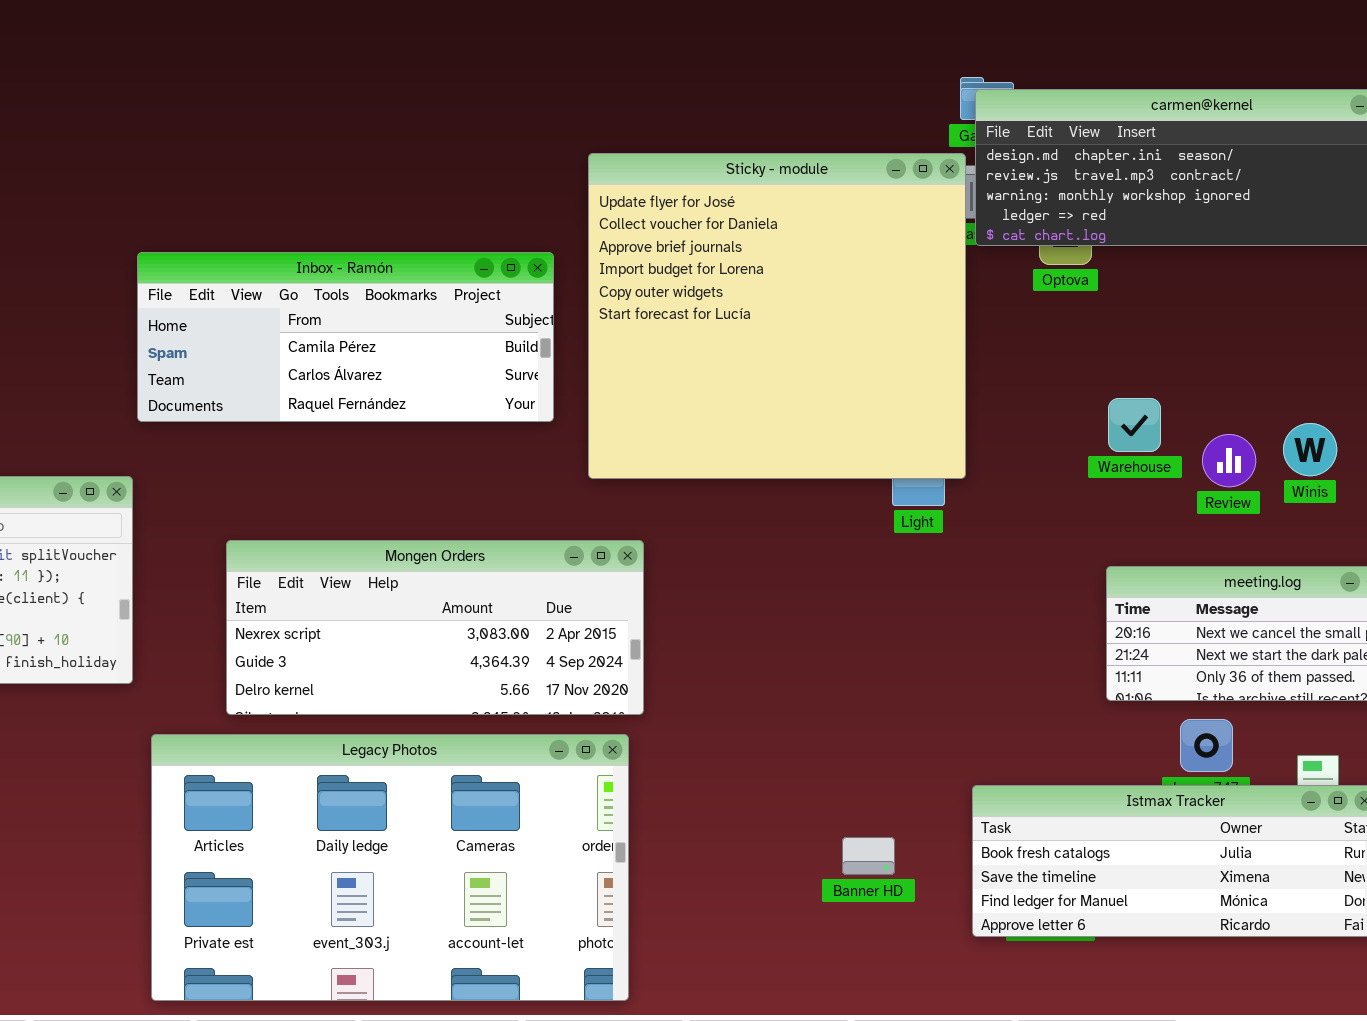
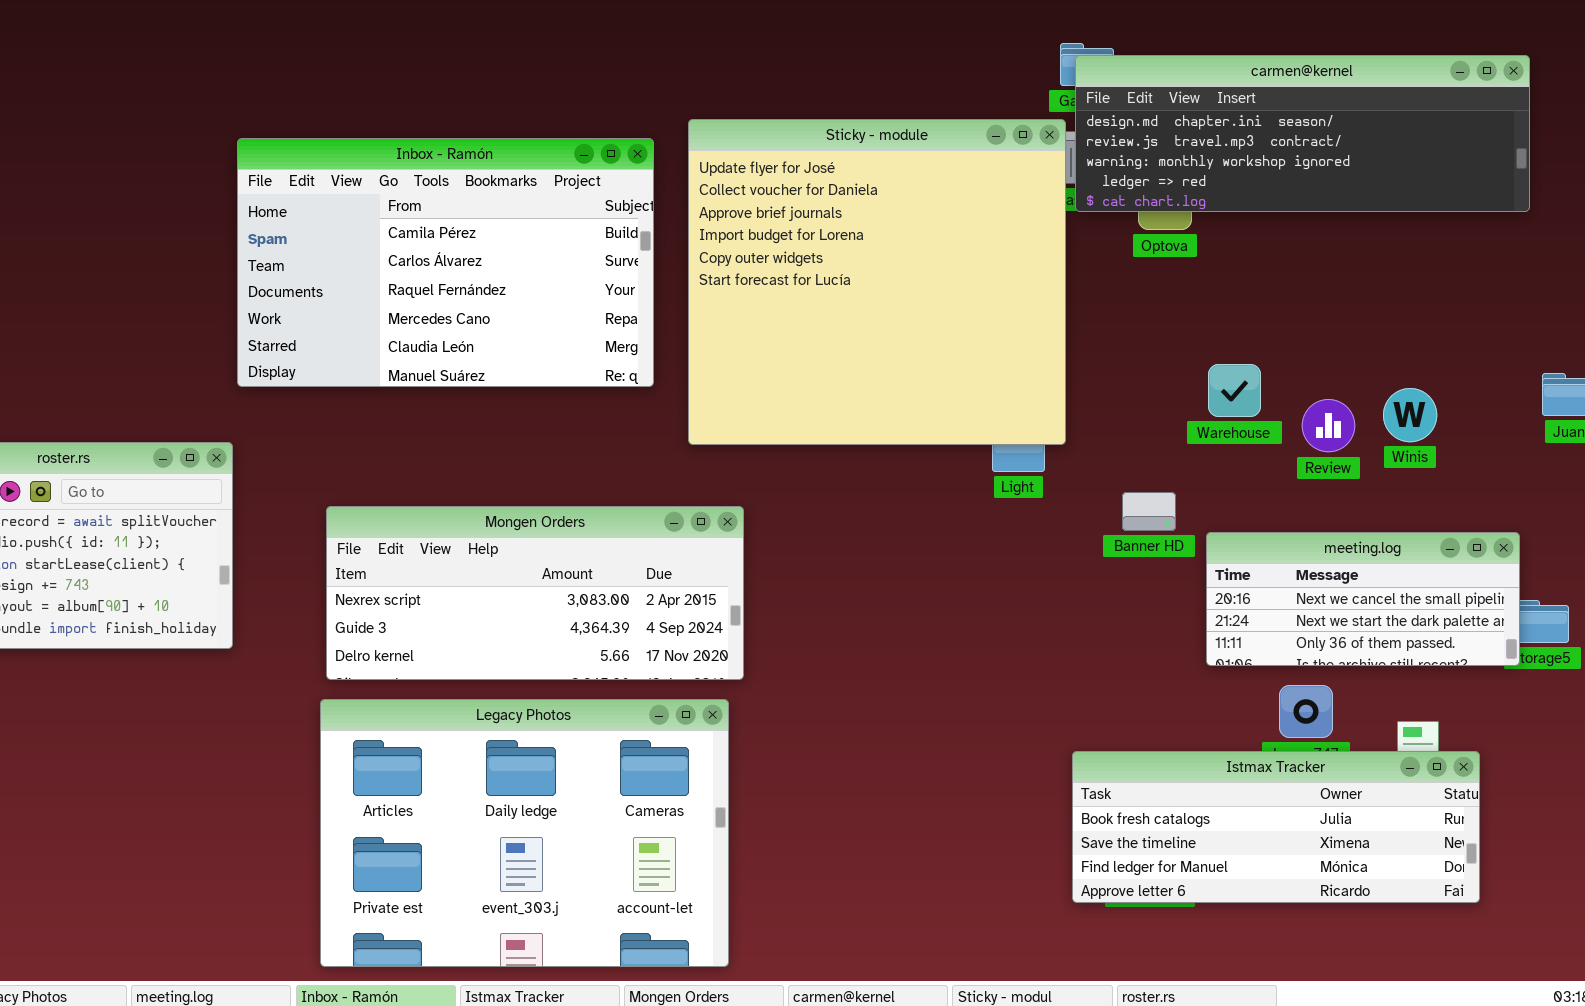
Inbox - Ramón: [137,252,554,422] -> [237,138,654,387], resized
Legacy Photos: [151,734,629,1001] -> [320,699,729,967], resized
Banner HD: [842,837,895,875] -> [1122,492,1176,531], moved

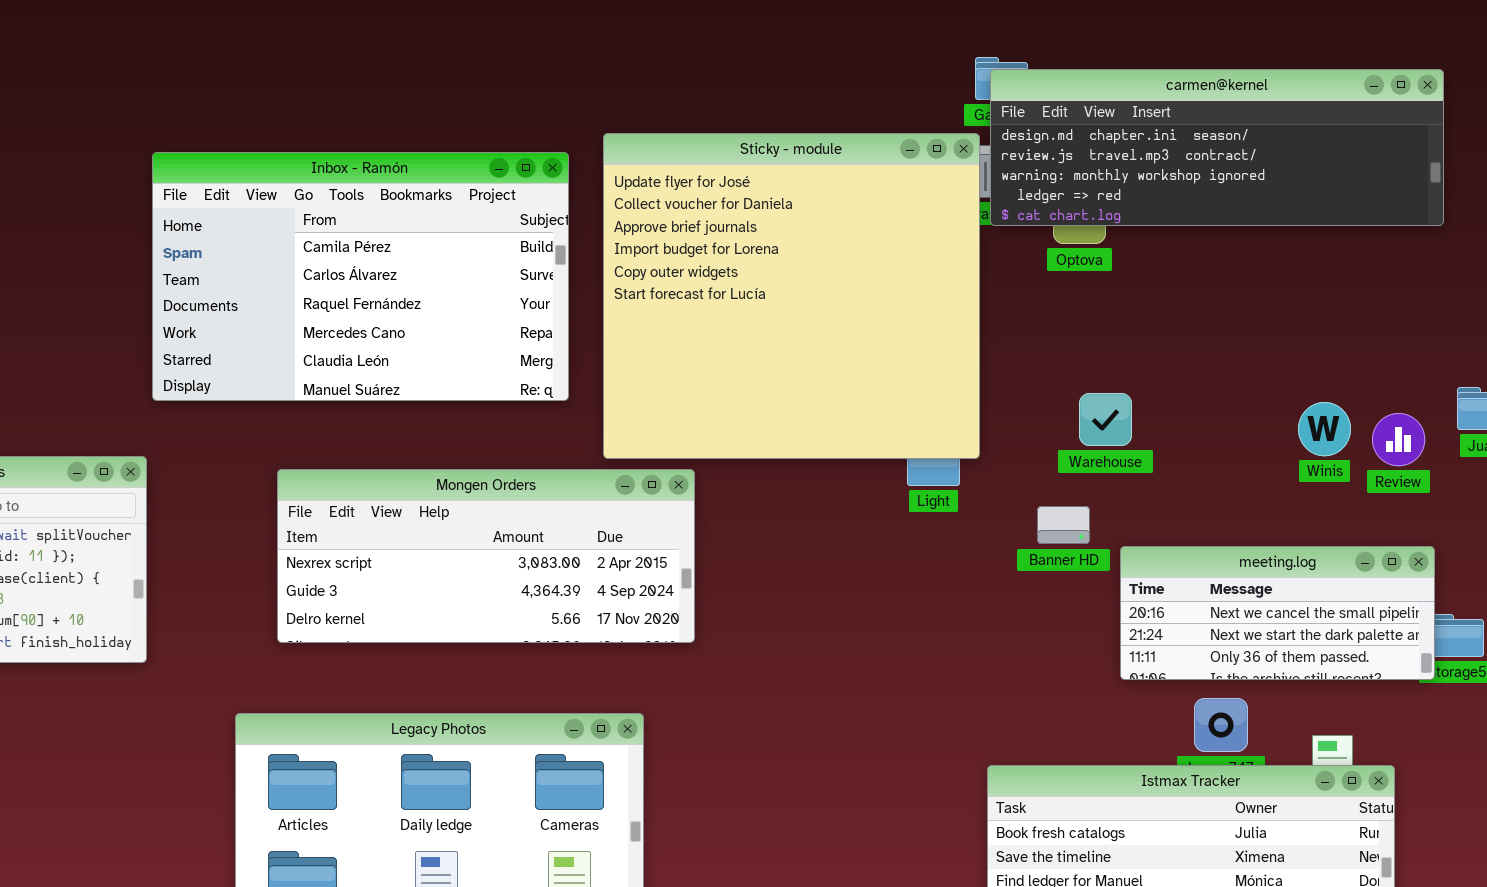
Warehouse: [1208,364,1261,417] -> [1079,393,1132,446], moved
Review: [1302,399,1355,452] -> [1372,413,1425,466], moved
Mongen Orders: [326,506,744,680] -> [277,469,695,643], moved

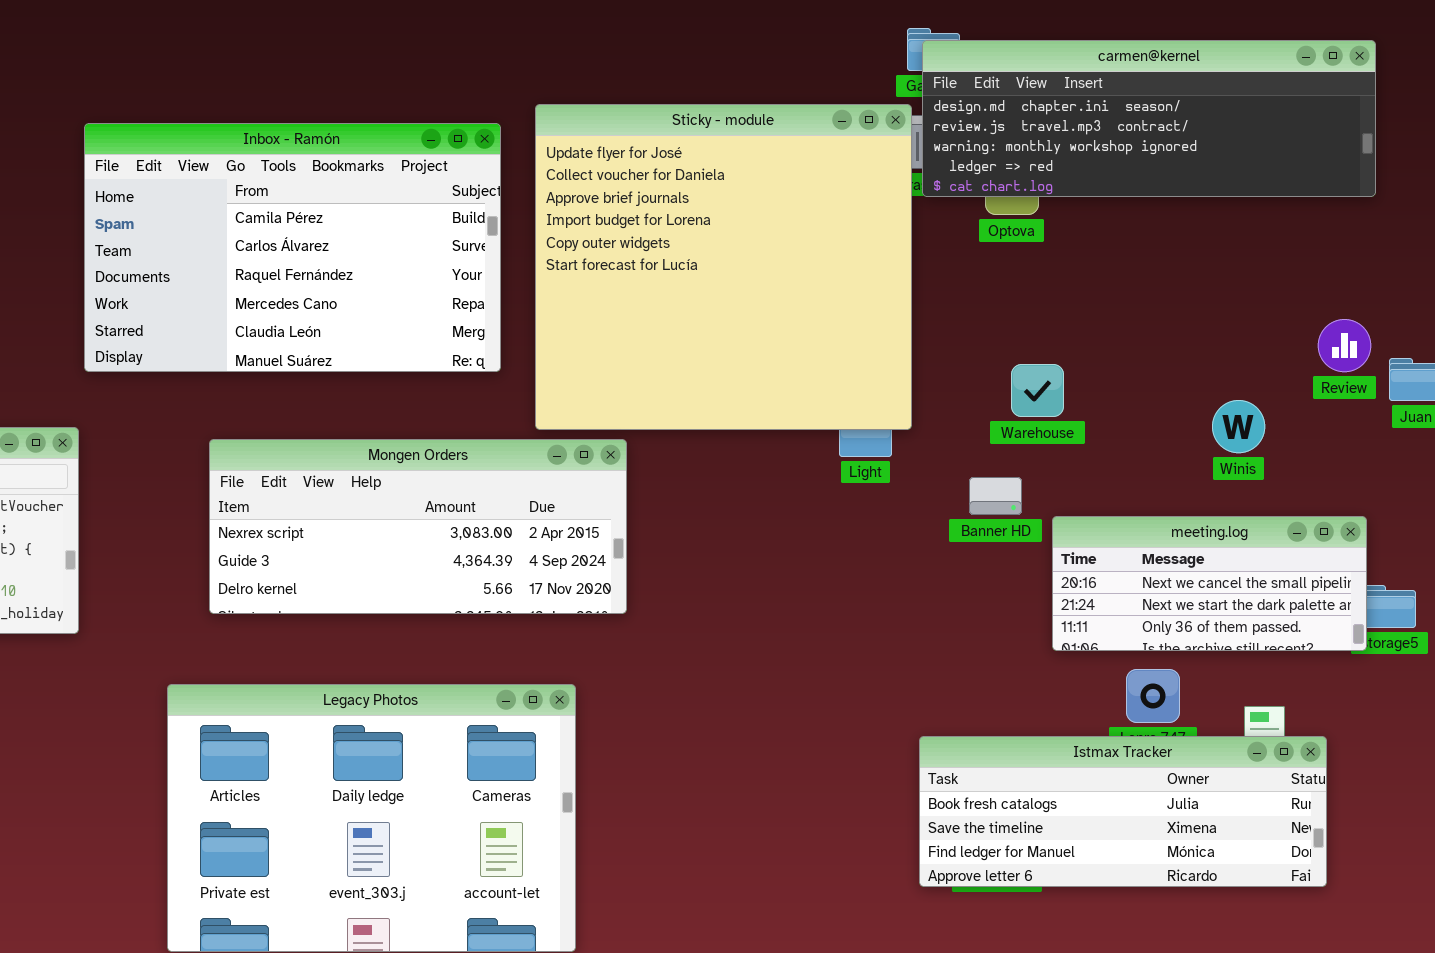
Winis: [1298,402,1351,456] -> [1212,400,1265,453], moved
Review: [1372,413,1425,466] -> [1318,319,1371,372], moved

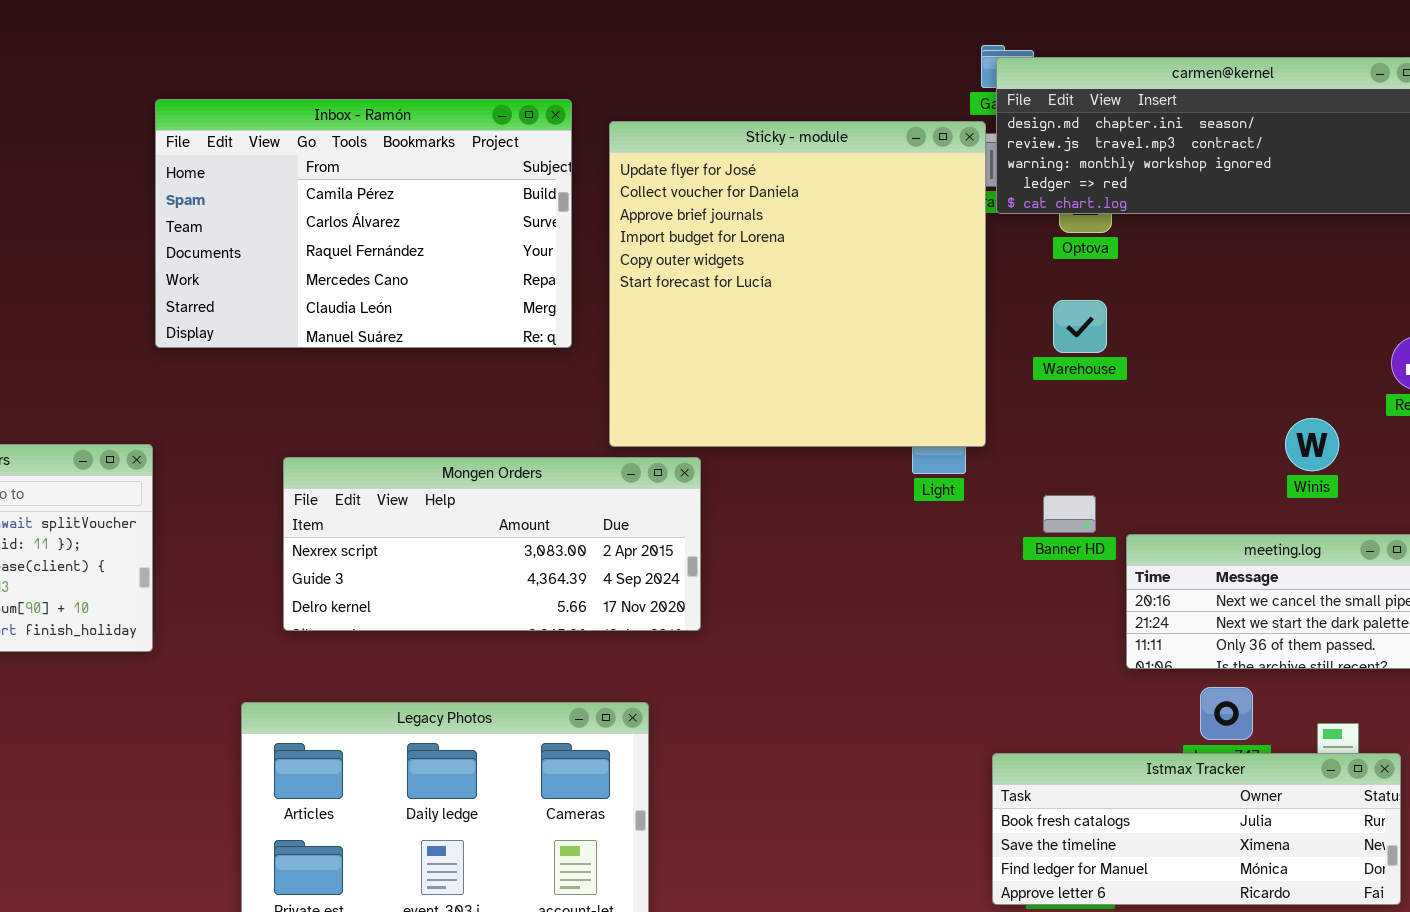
Inbox - Ramón: [84,123,501,372] -> [155,99,572,348], moved
Warehouse: [1011,364,1064,417] -> [1053,300,1107,353], moved

